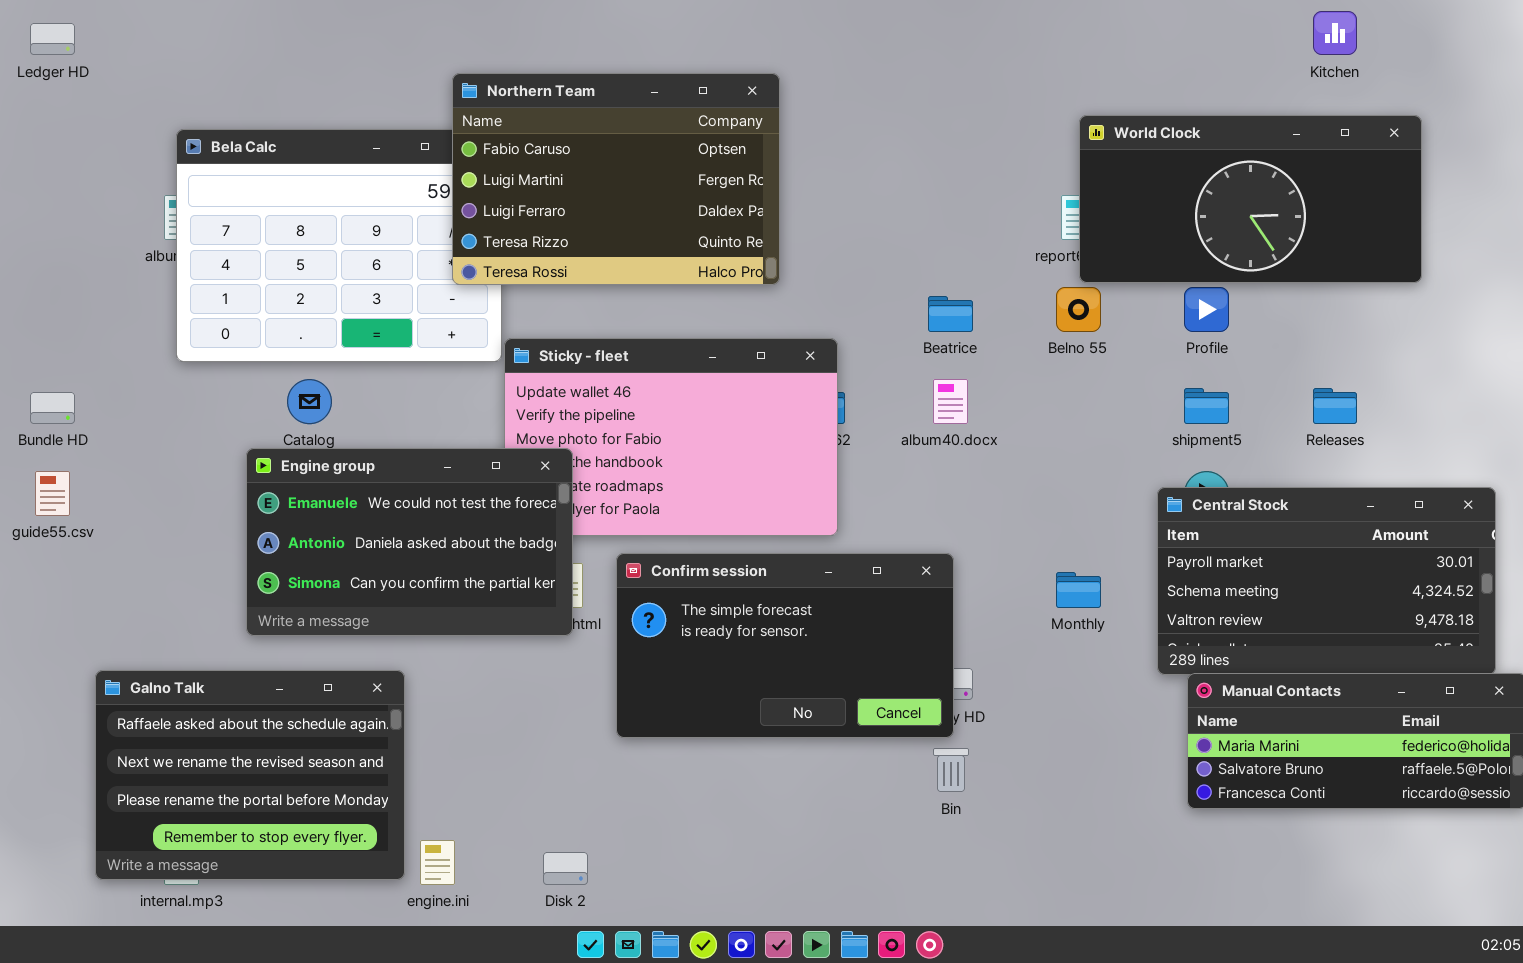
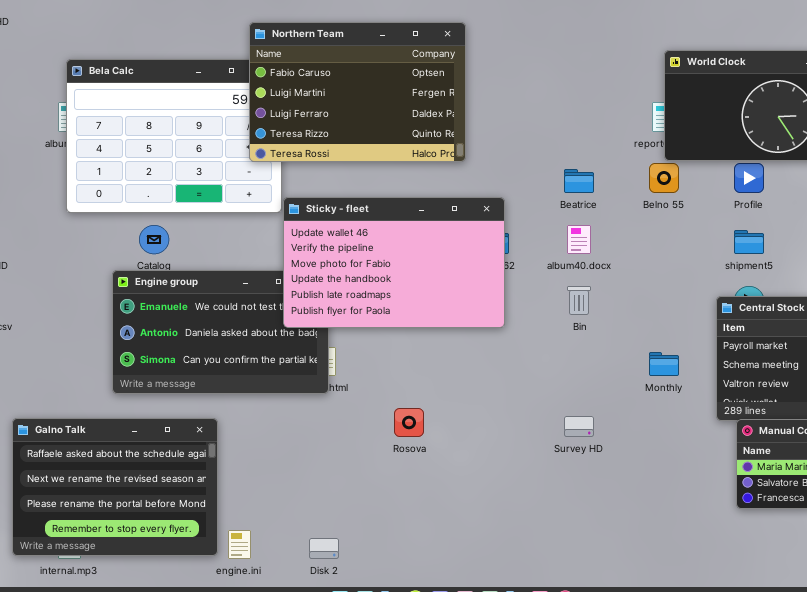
Sticky - fleet: [504,338,838,536] -> [283,197,505,328], raised
Confirm session: [616,553,954,738] -> none, closed
Bin: [933,748,969,792] -> [567,286,591,315], moved

